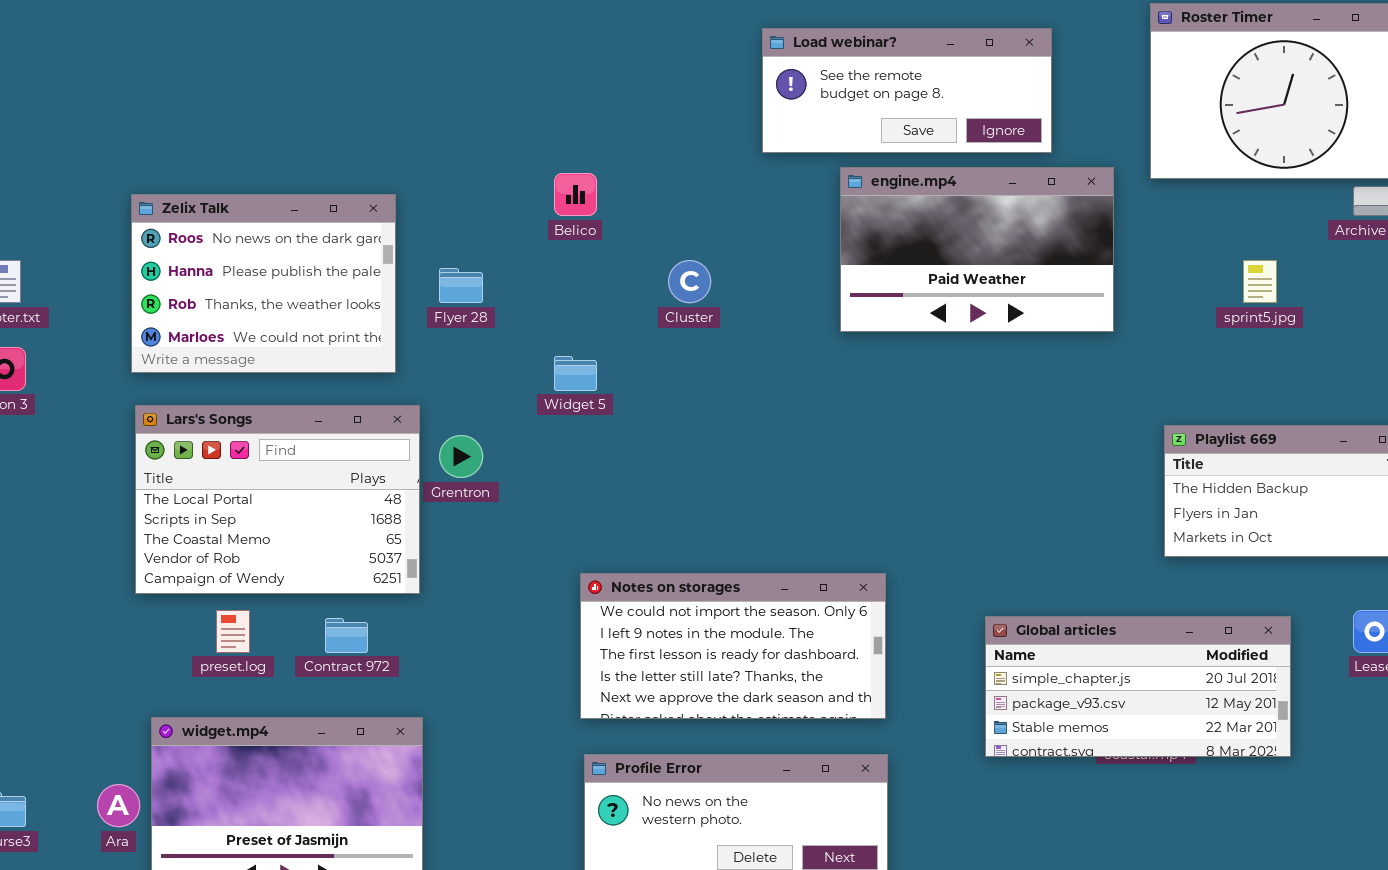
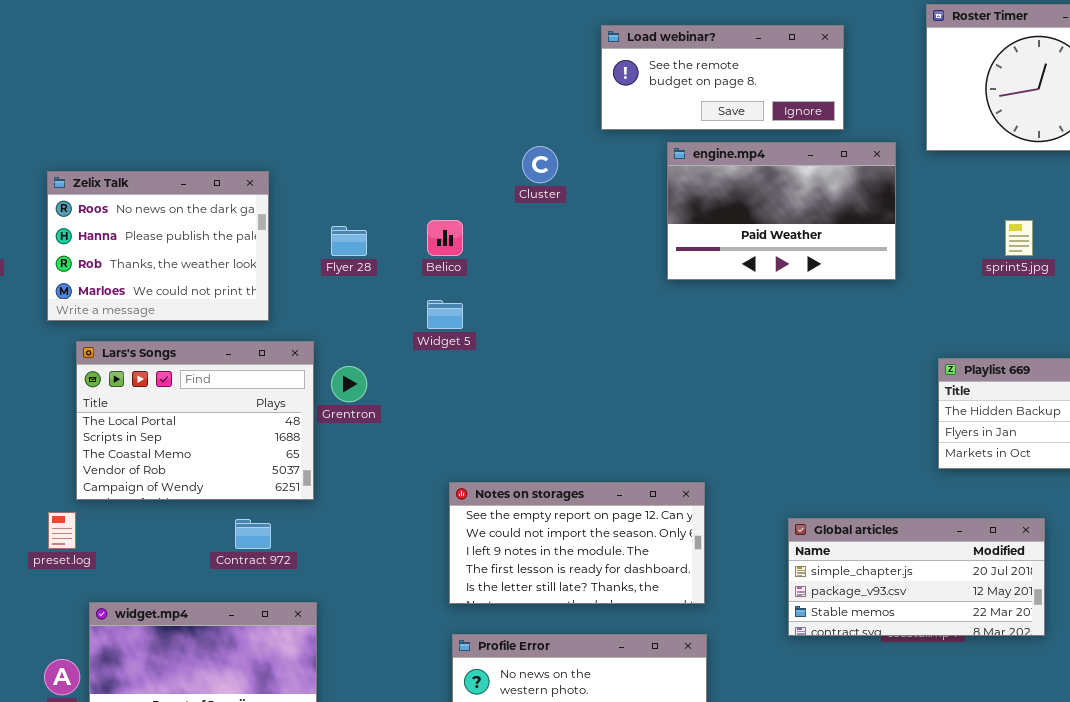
Belico: [554,173,597,216] -> [427,220,463,256], moved
Zelix Talk: [131,194,396,373] -> [47,171,269,321], moved
Cluster: [668,260,711,303] -> [522,146,558,183], moved
Notes on storages: [580,573,886,719] -> [449,482,705,604], scrolled up 1 row
preset.log: [216,610,250,653] -> [48,512,76,549], moved

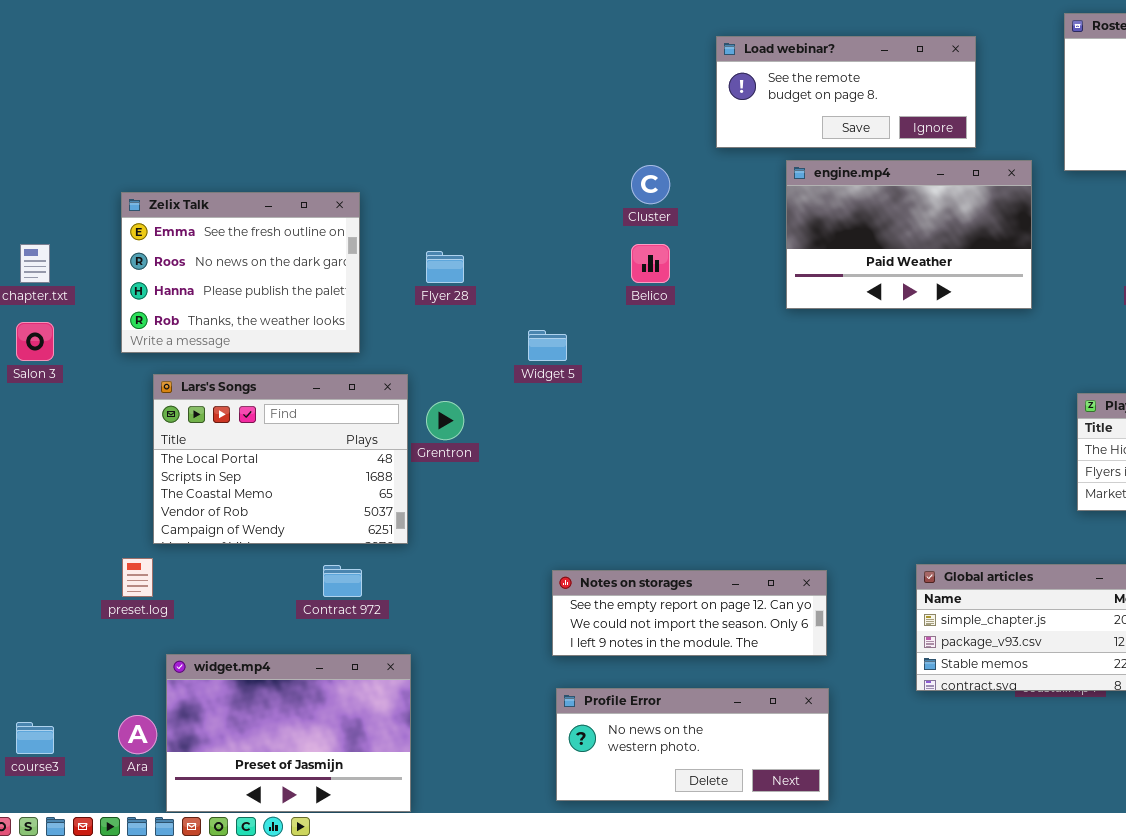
Zelix Talk: [47,171,269,321] -> [121,192,360,353], scrolled up 1 row
Belico: [427,220,463,256] -> [631,244,670,283], moved
Notes on storages: [449,482,705,604] -> [552,570,827,656], resized

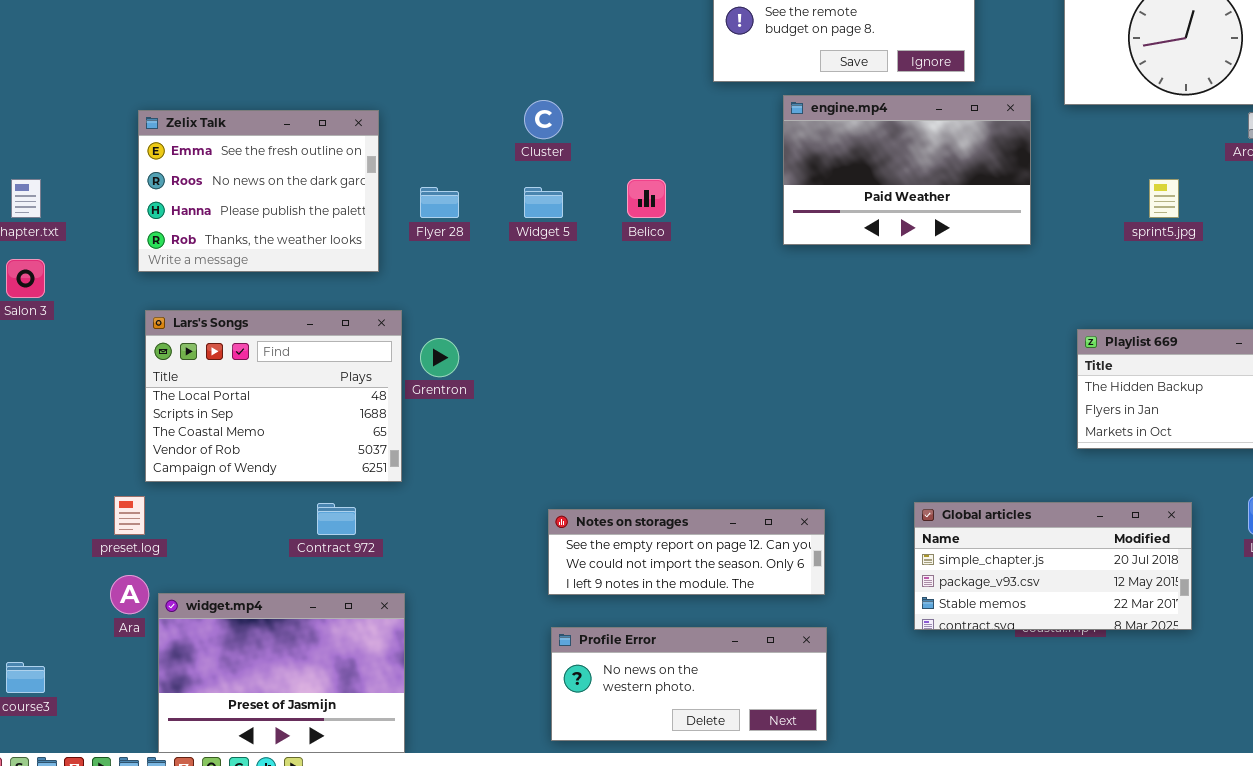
Cluster: [631,165,670,204] -> [524,100,563,139], moved
Zelix Talk: [121,192,360,353] -> [138,110,379,272], moved
Widget 5: [528,330,567,361] -> [524,187,563,218], moved
Ara: [118,715,157,754] -> [110,575,149,614], moved

